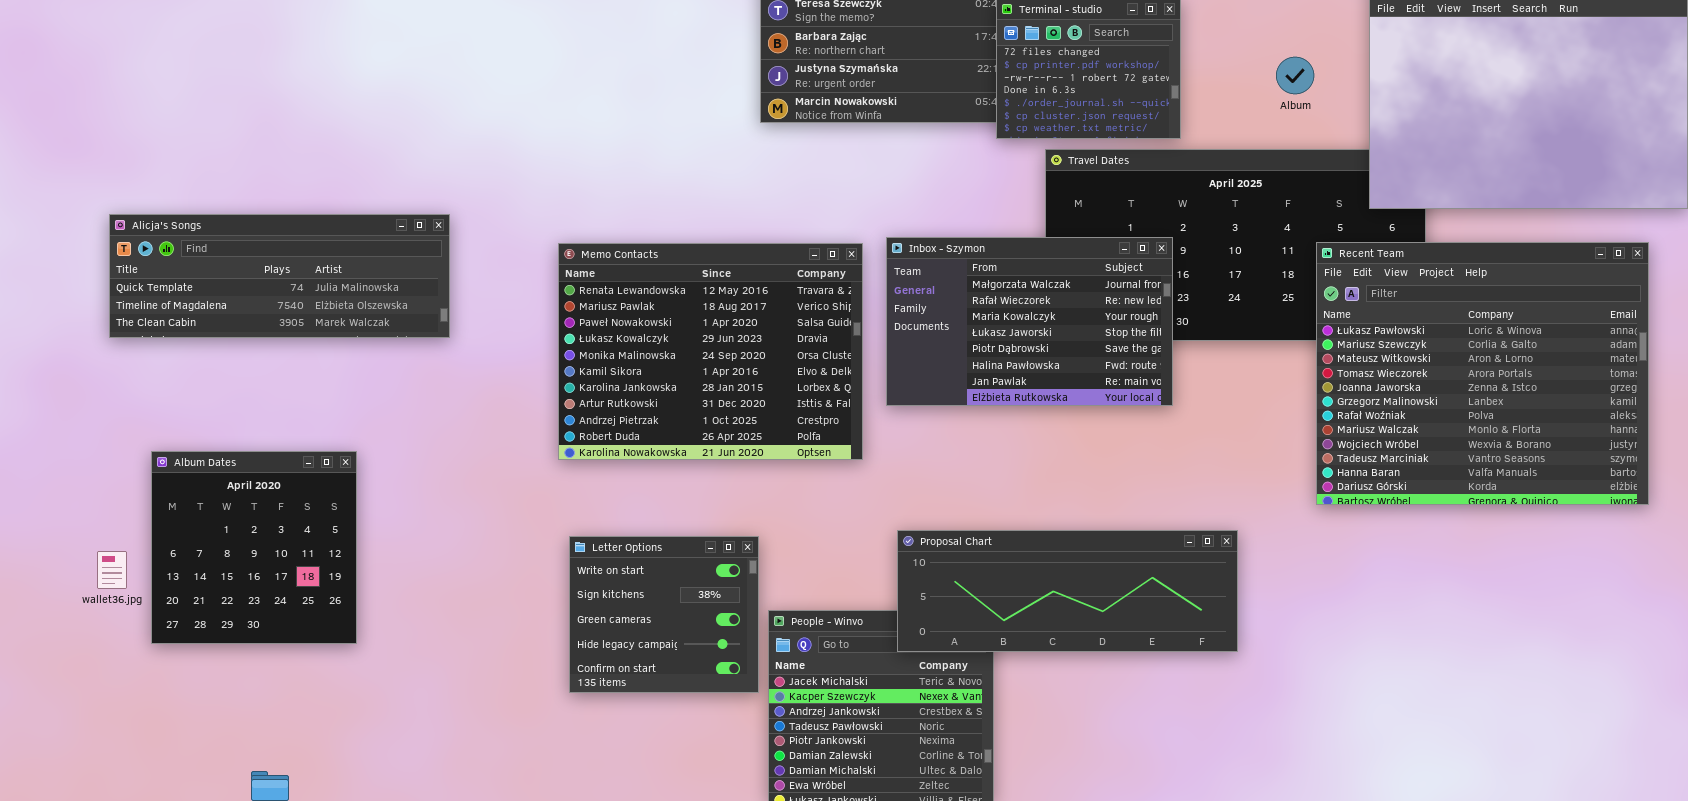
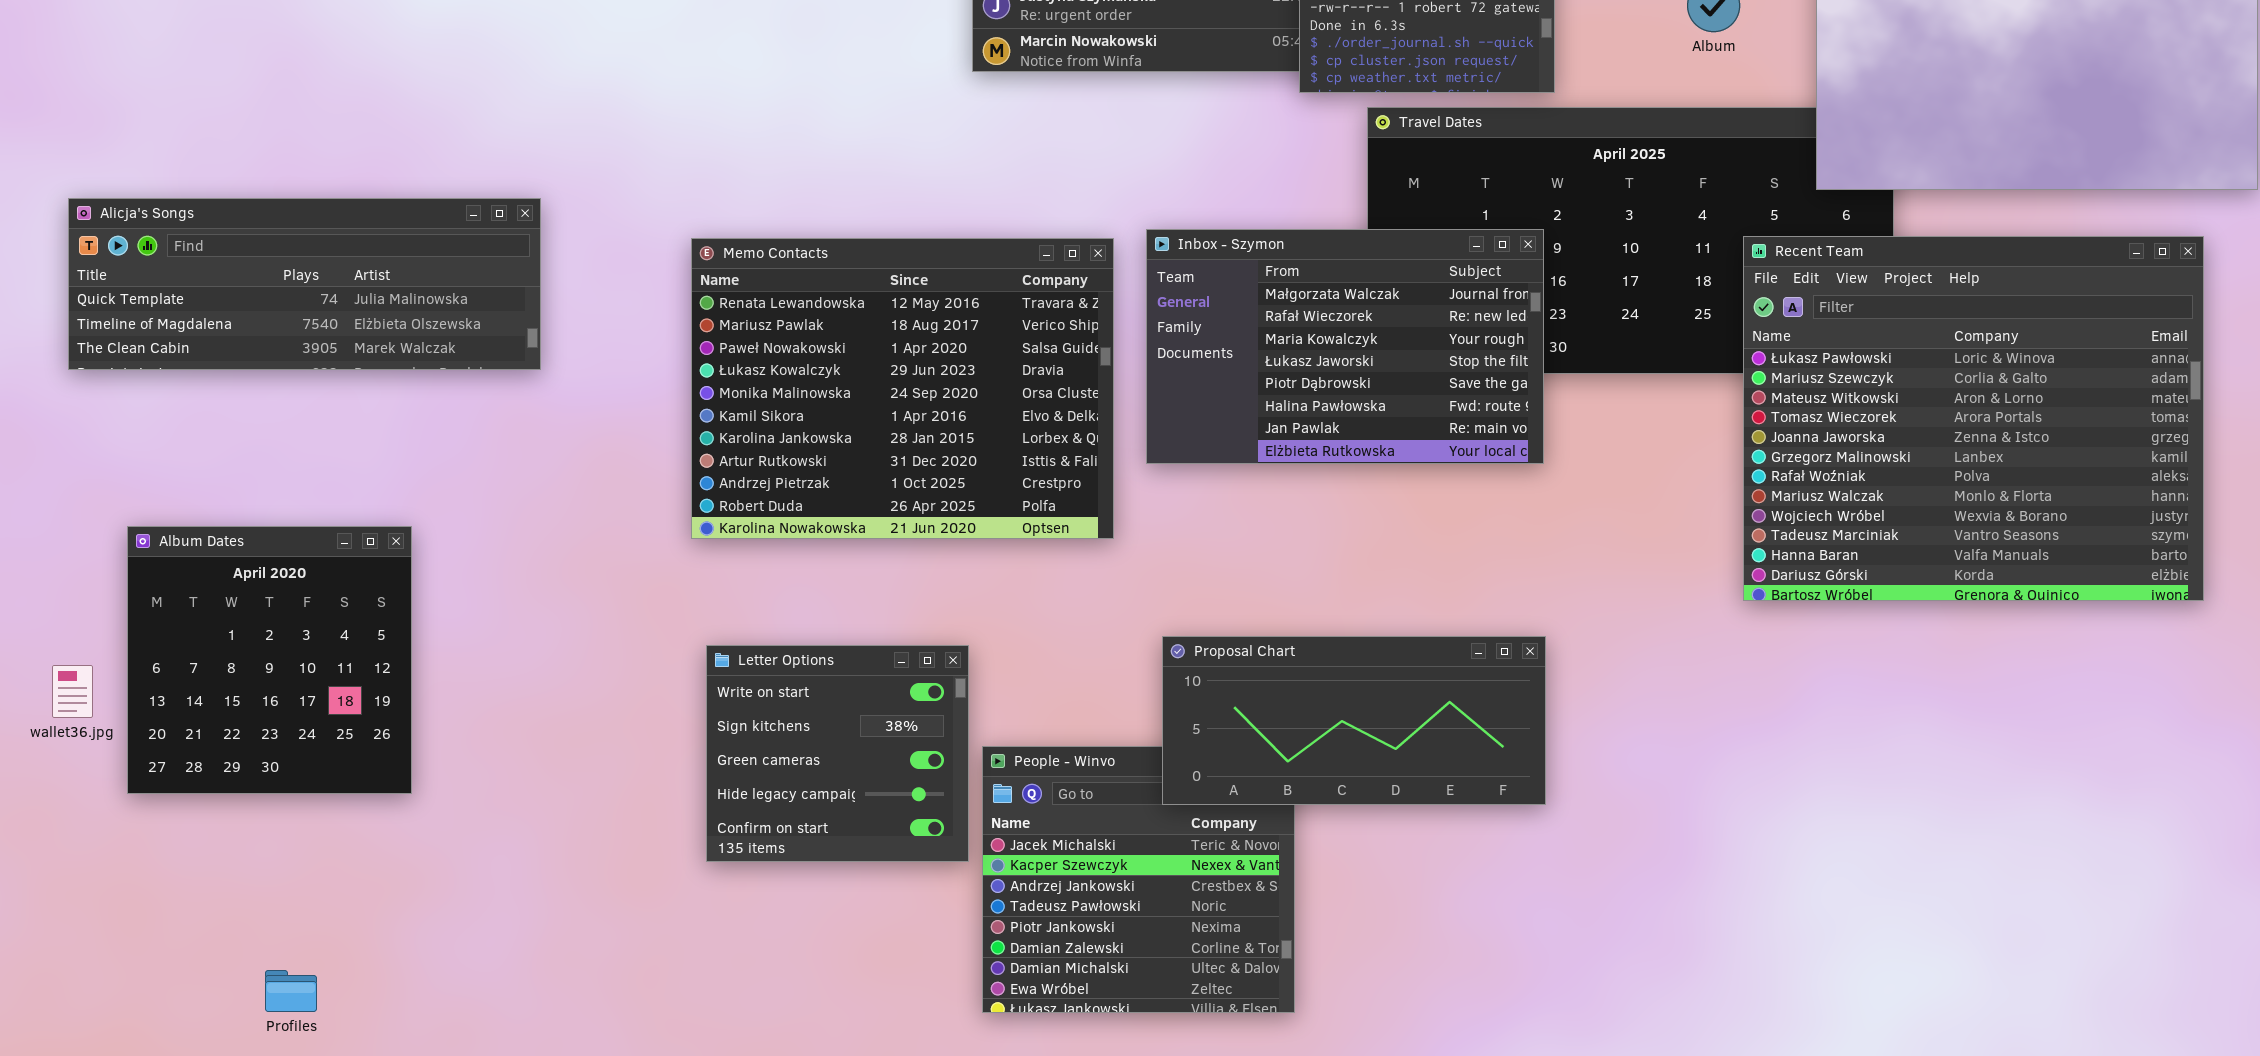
Proposal Chart: [897,530,1238,652] -> [1162,636,1546,805], resized

